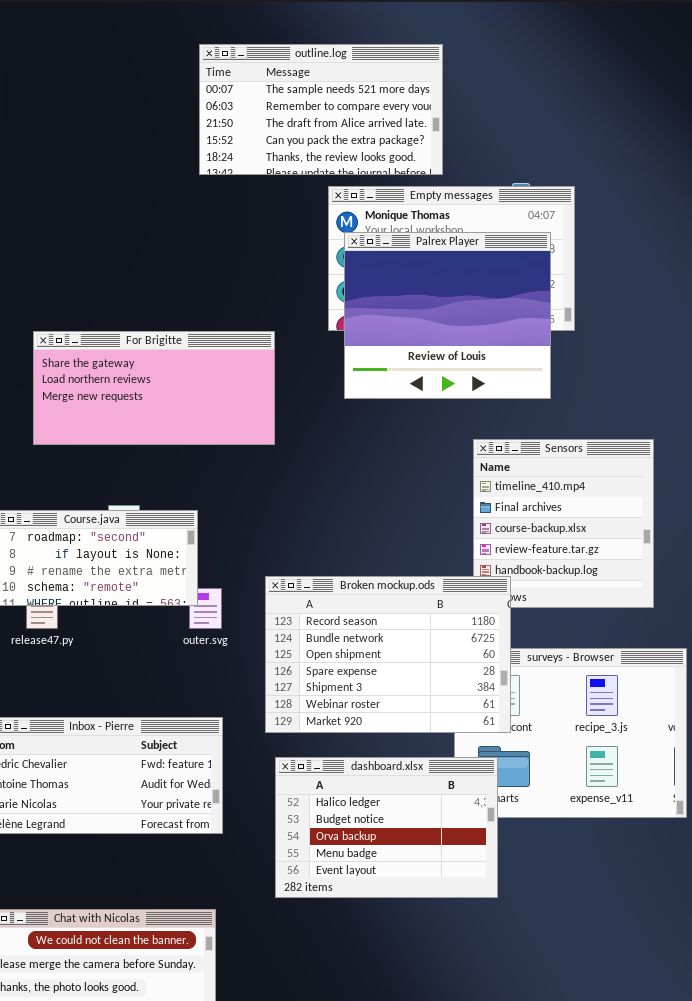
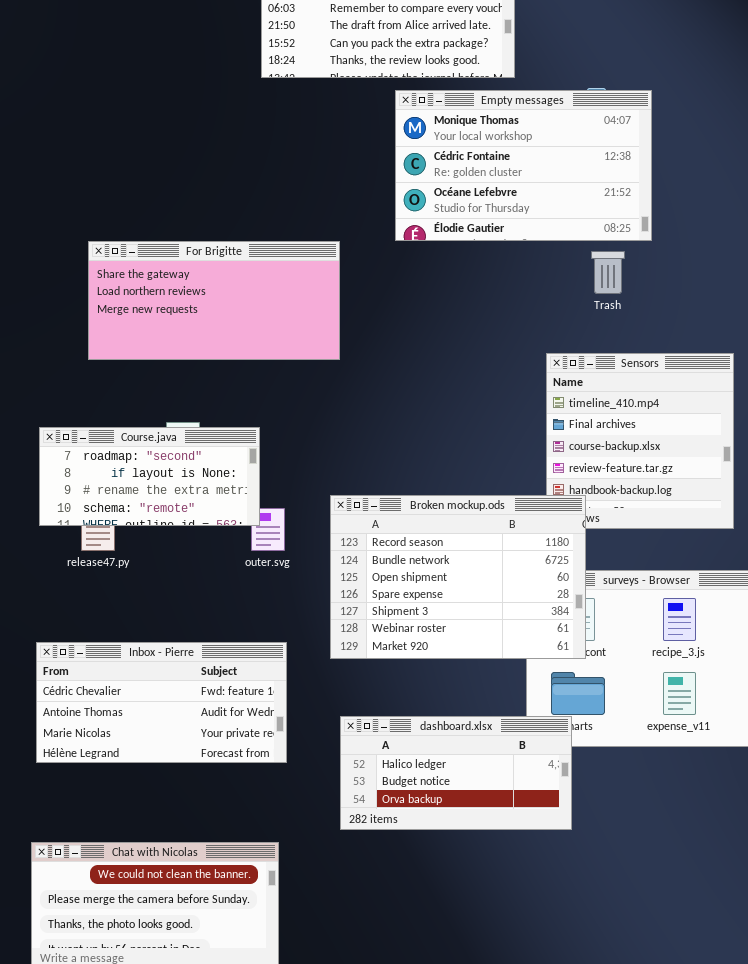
Palrex Player: [344,232,551,399] -> none, closed
dashboard.xlsx: [275,757,498,898] -> [340,716,572,830], resized

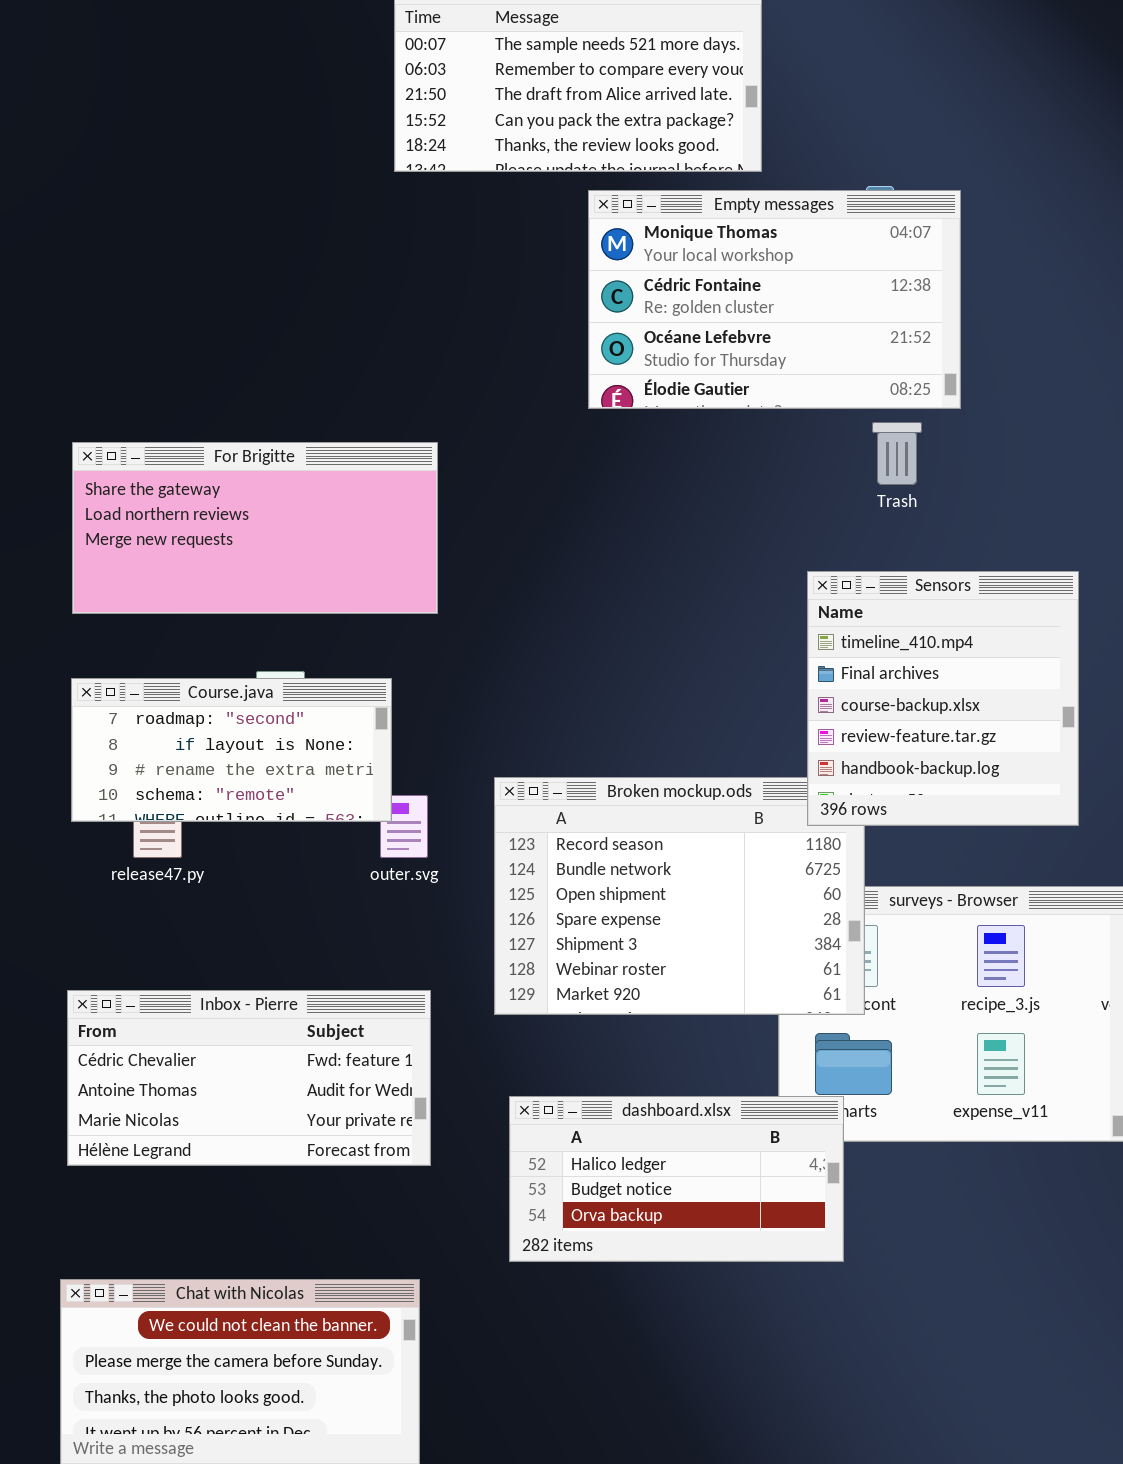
For Brigitte: [88,241,340,360] -> [72,442,438,614], moved
Sensors: [546,353,734,529] -> [807,571,1079,826], raised

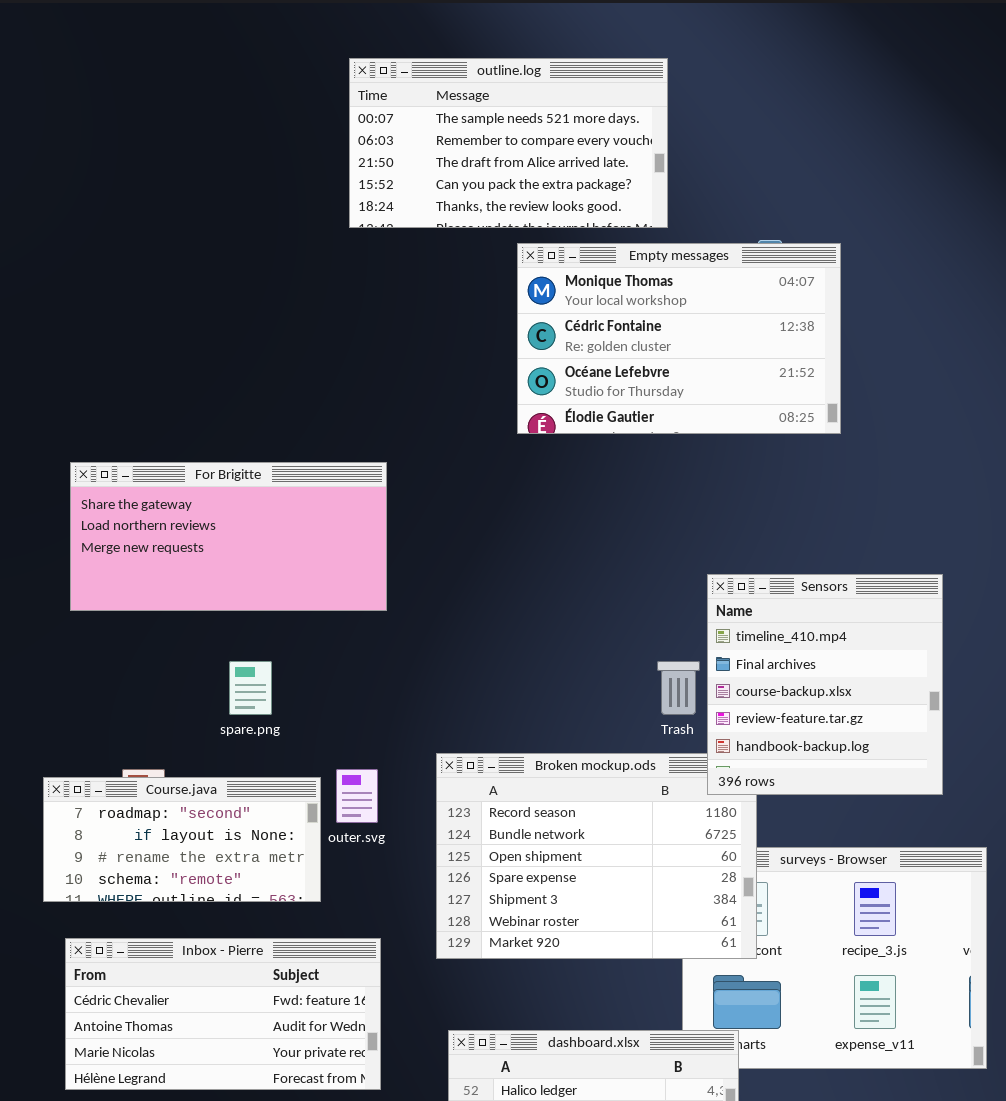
Trash: [872,422,922,485] -> [657,661,700,715], moved
Course.java: [71,678,392,822] -> [43,777,321,902], moved

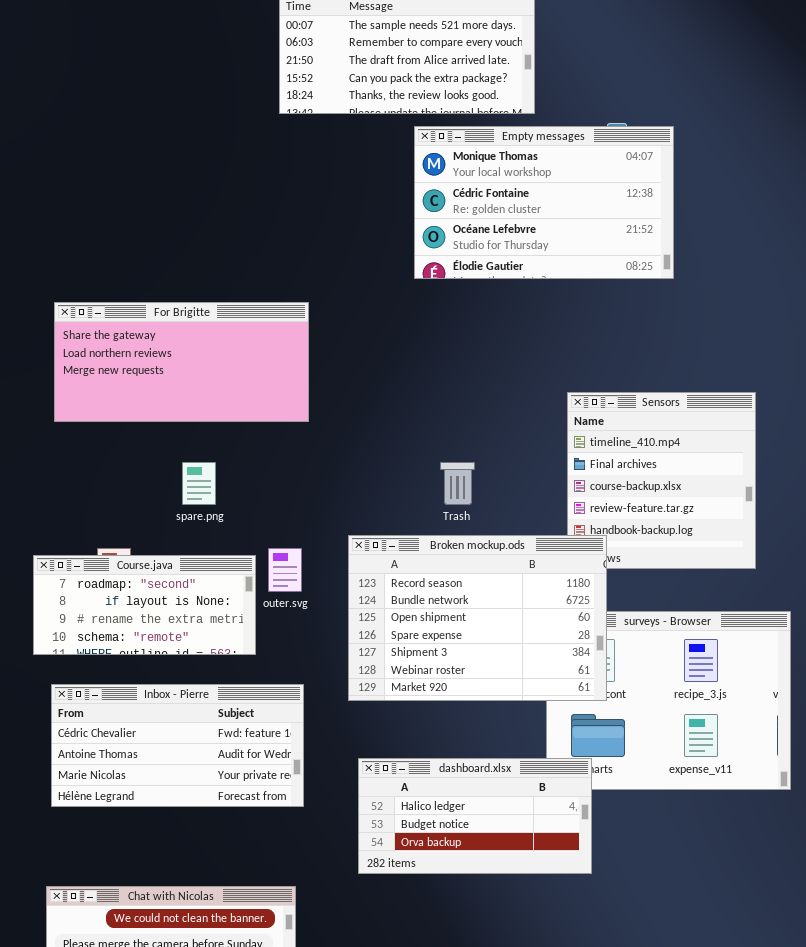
Trash: [657,661,700,715] -> [440,462,475,505], moved
Broken mockup.ods: [436,753,757,959] -> [348,535,607,701], raised

